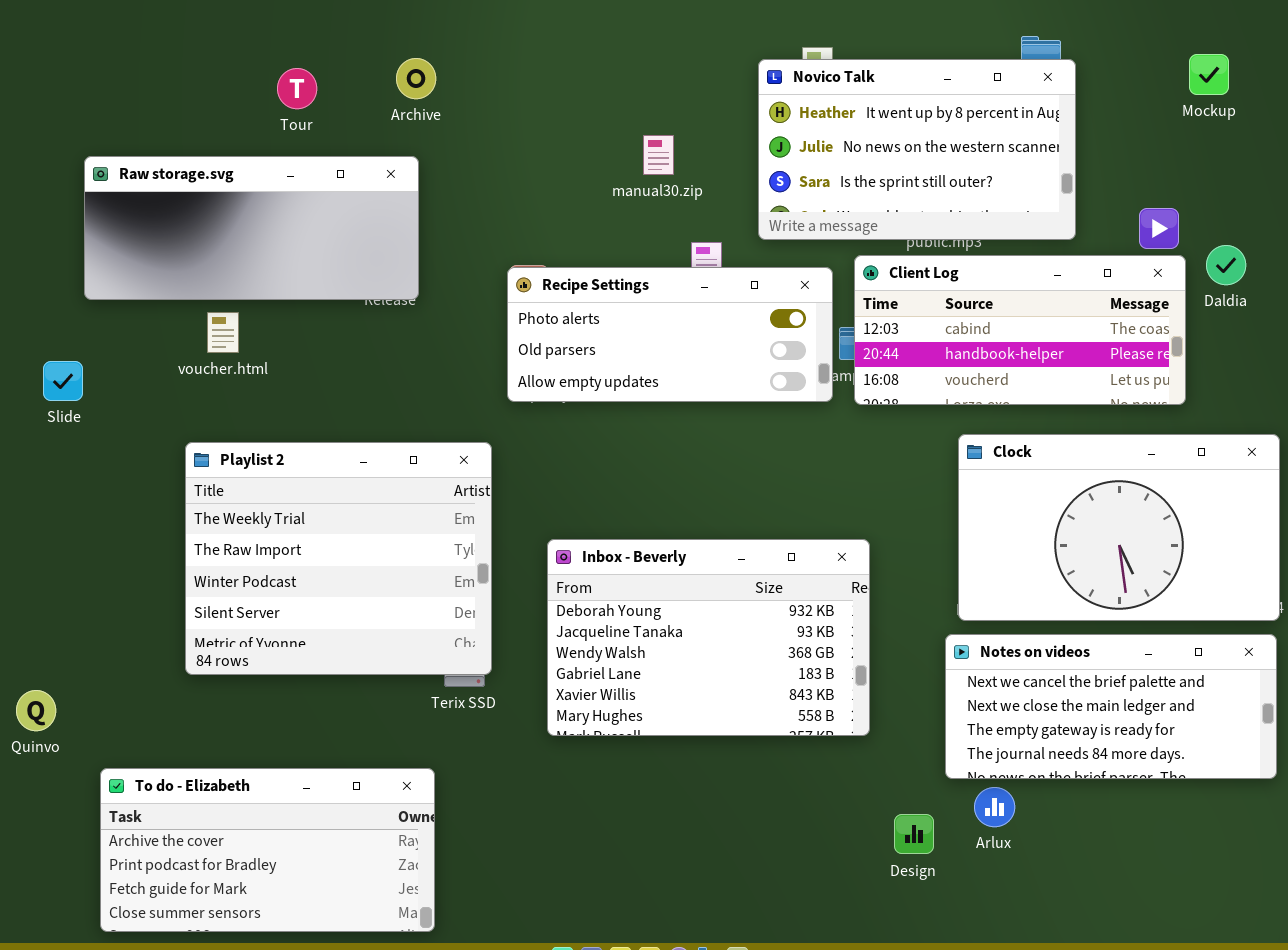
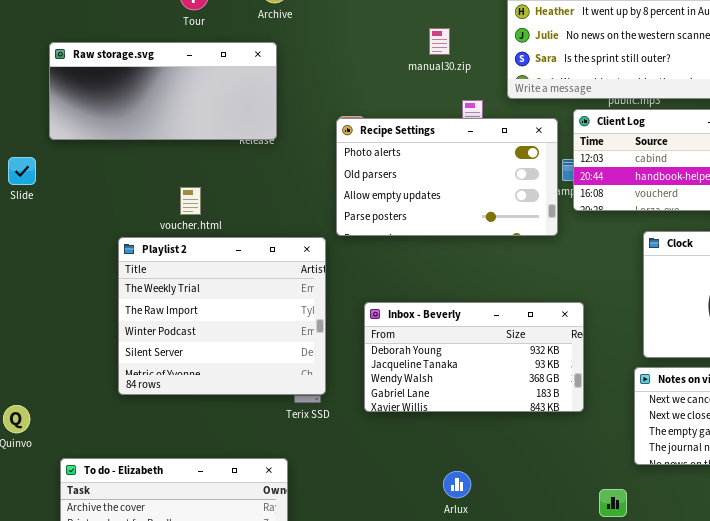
Recipe Settings: [507,267,833,402] -> [336,118,558,236], resized
voucher.html: [207,312,239,353] -> [180,187,201,215], moved
Slide: [43,361,83,401] -> [8,157,36,185], moved
Inbox - Beverly: [547,539,870,736] -> [364,302,584,412], resized
Arlux: [974,787,1015,827] -> [443,471,471,498], moved

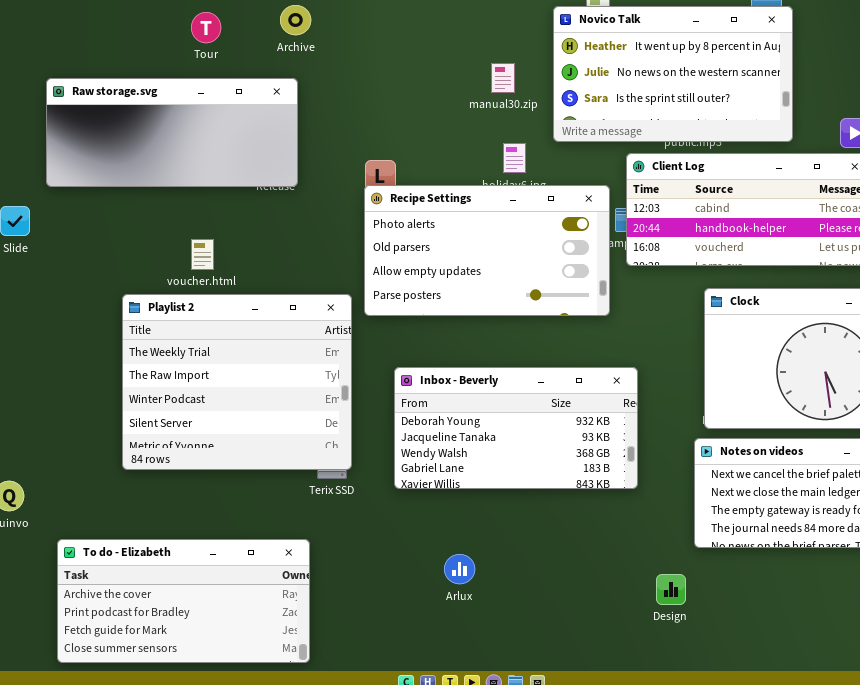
manual30.zip: [429,28,450,55] -> [491,63,515,93], moved
Recipe Settings: [336,118,558,236] -> [364,185,610,316], moved
Arlux: [443,471,471,498] -> [444,554,475,584], moved

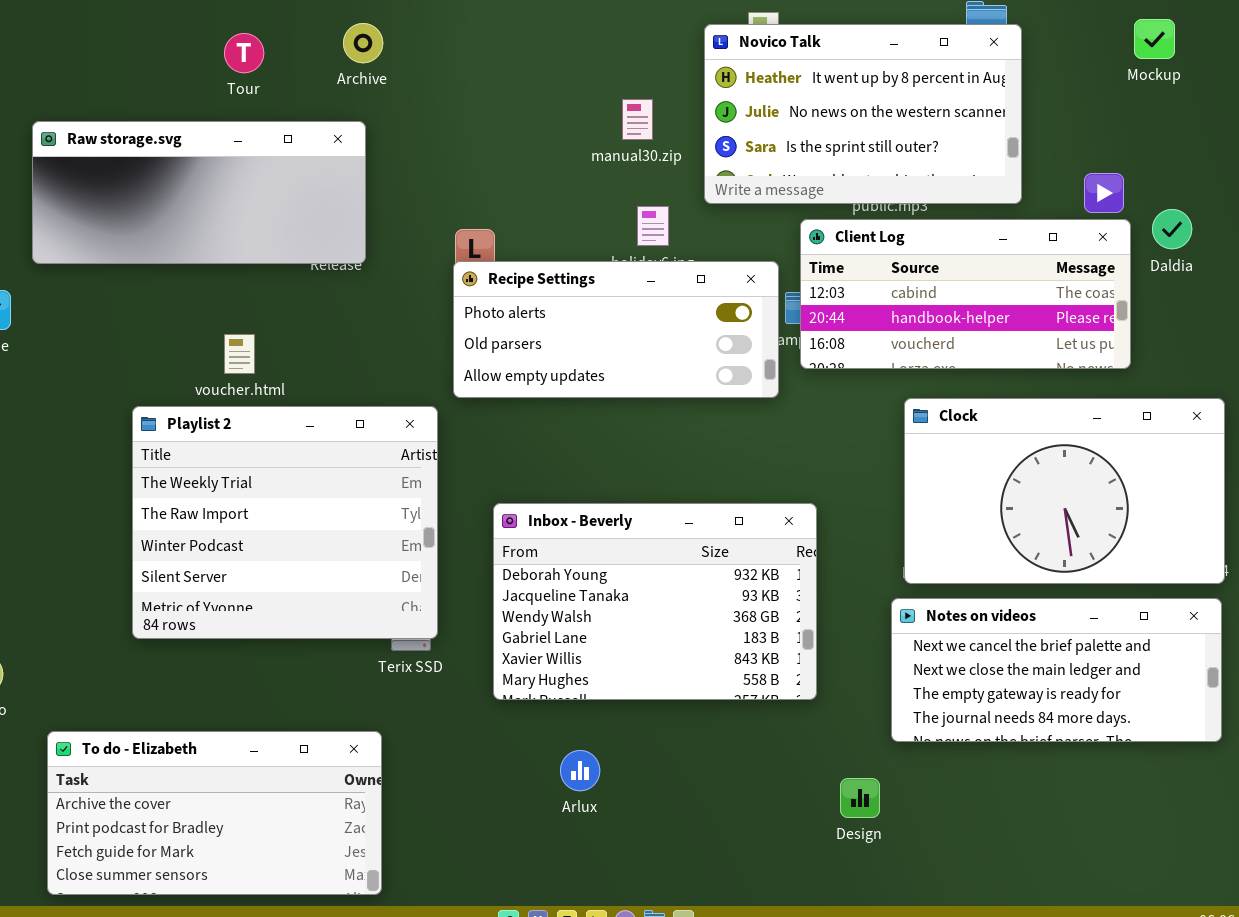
Recipe Settings: [364,185,610,316] -> [453,261,779,398], resized
Inbox - Beverly: [394,367,638,489] -> [493,503,817,700], resized

